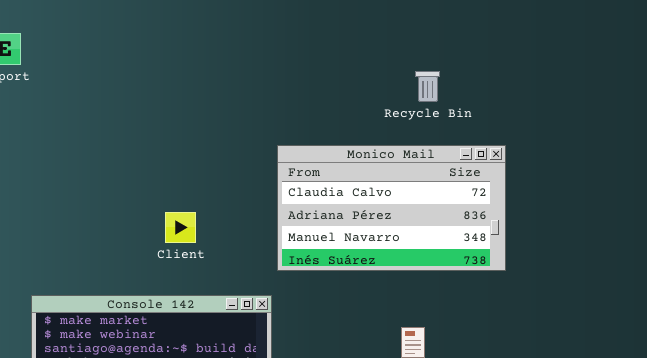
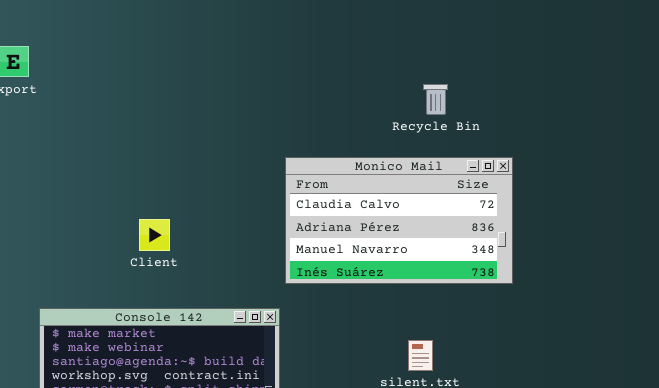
Client: [165,212,196,243] -> [139,219,170,251], moved

